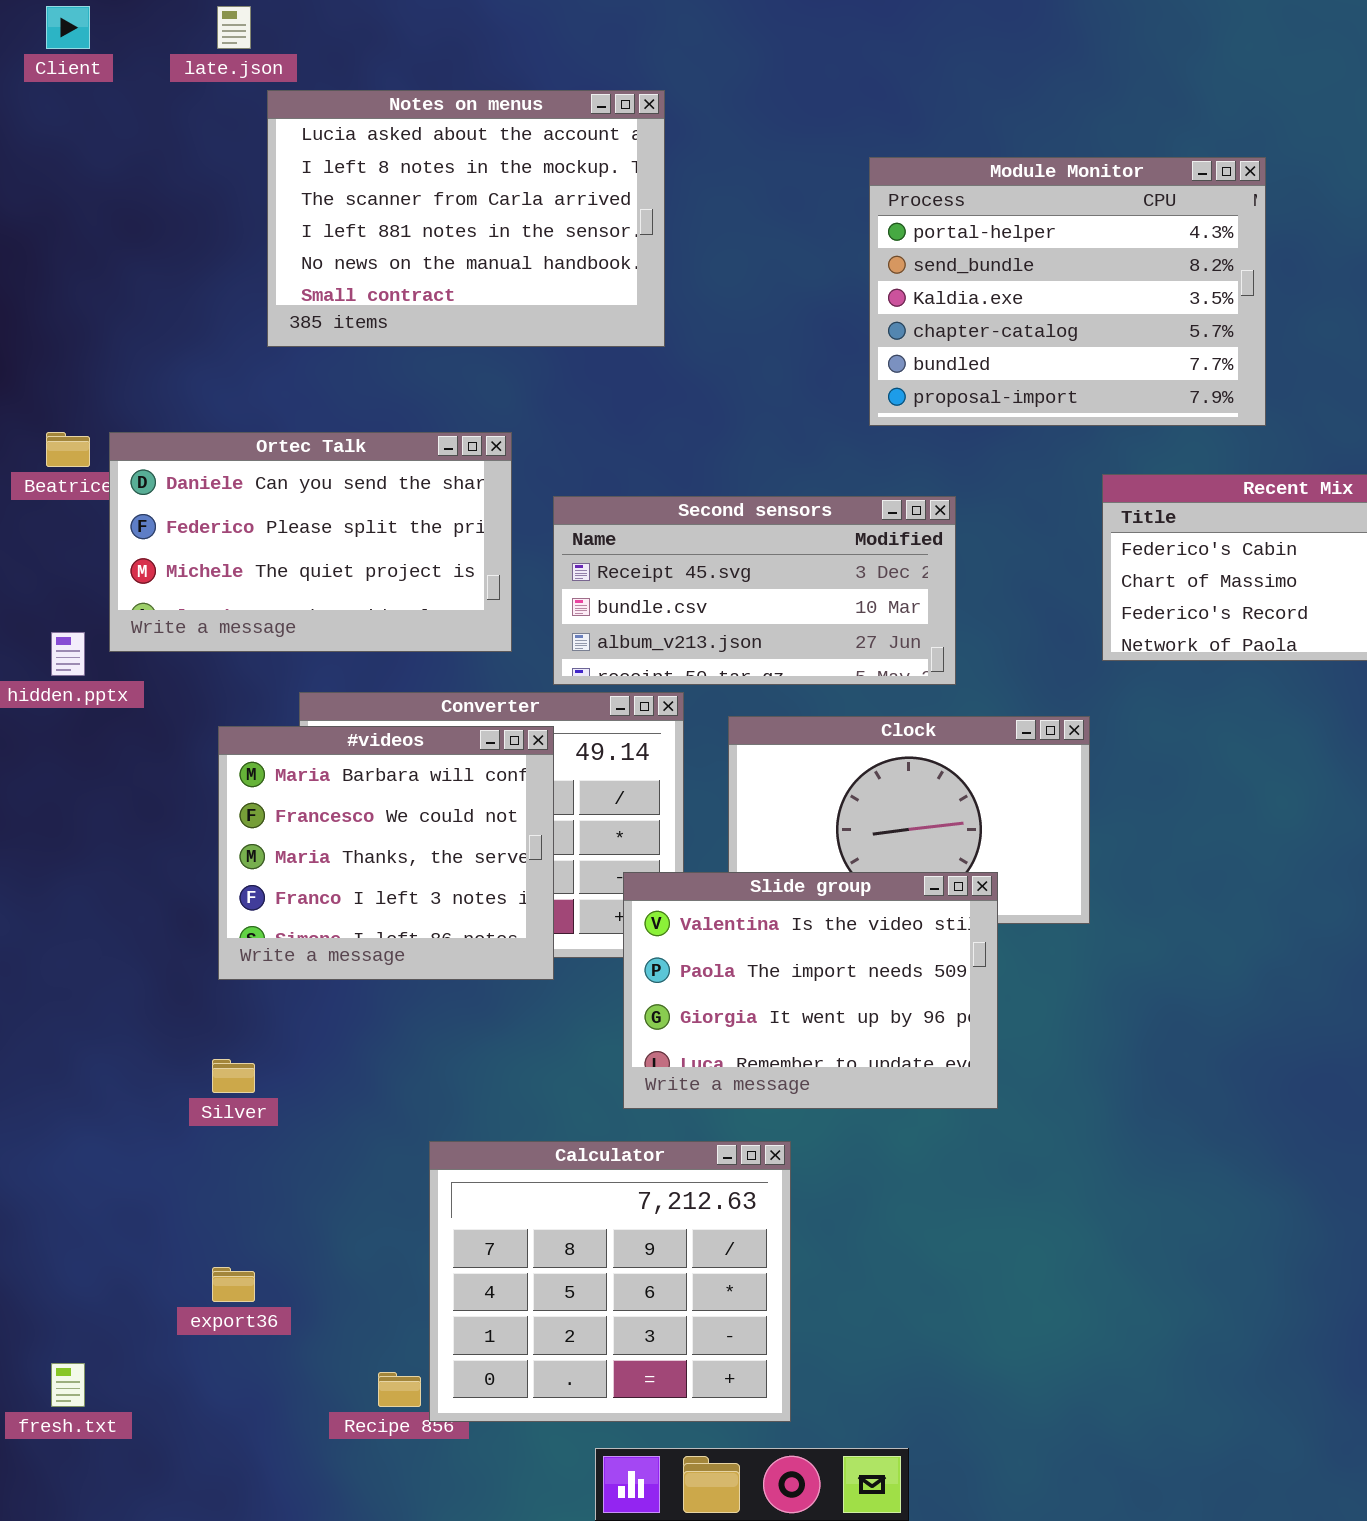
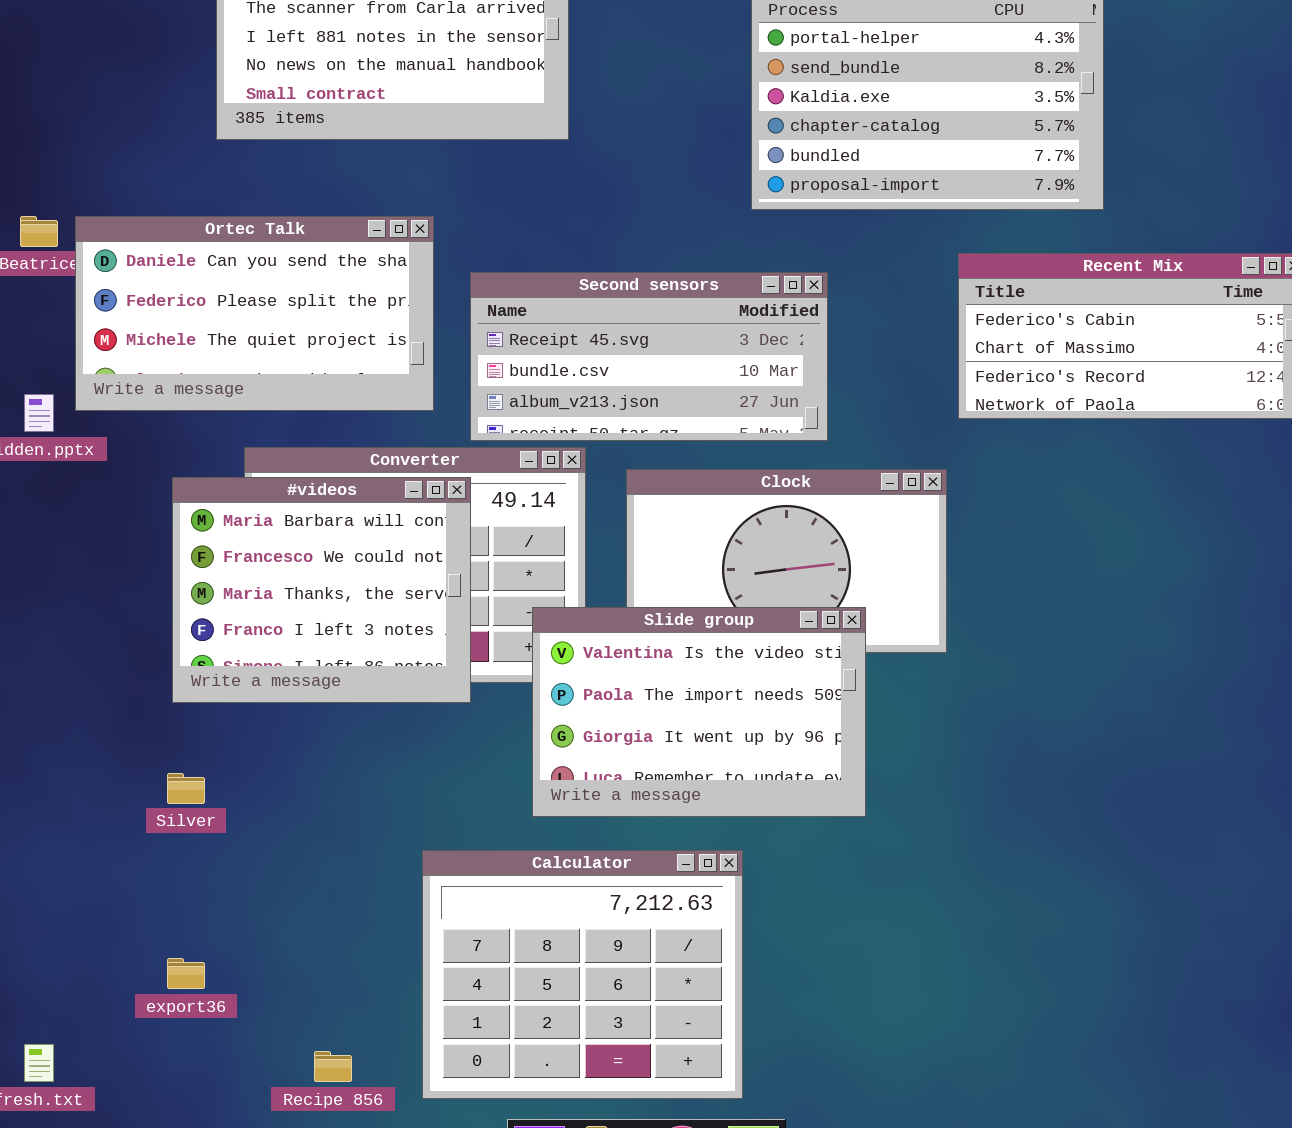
Calculator: [429,1141,791,1422] -> [422,850,743,1099], moved

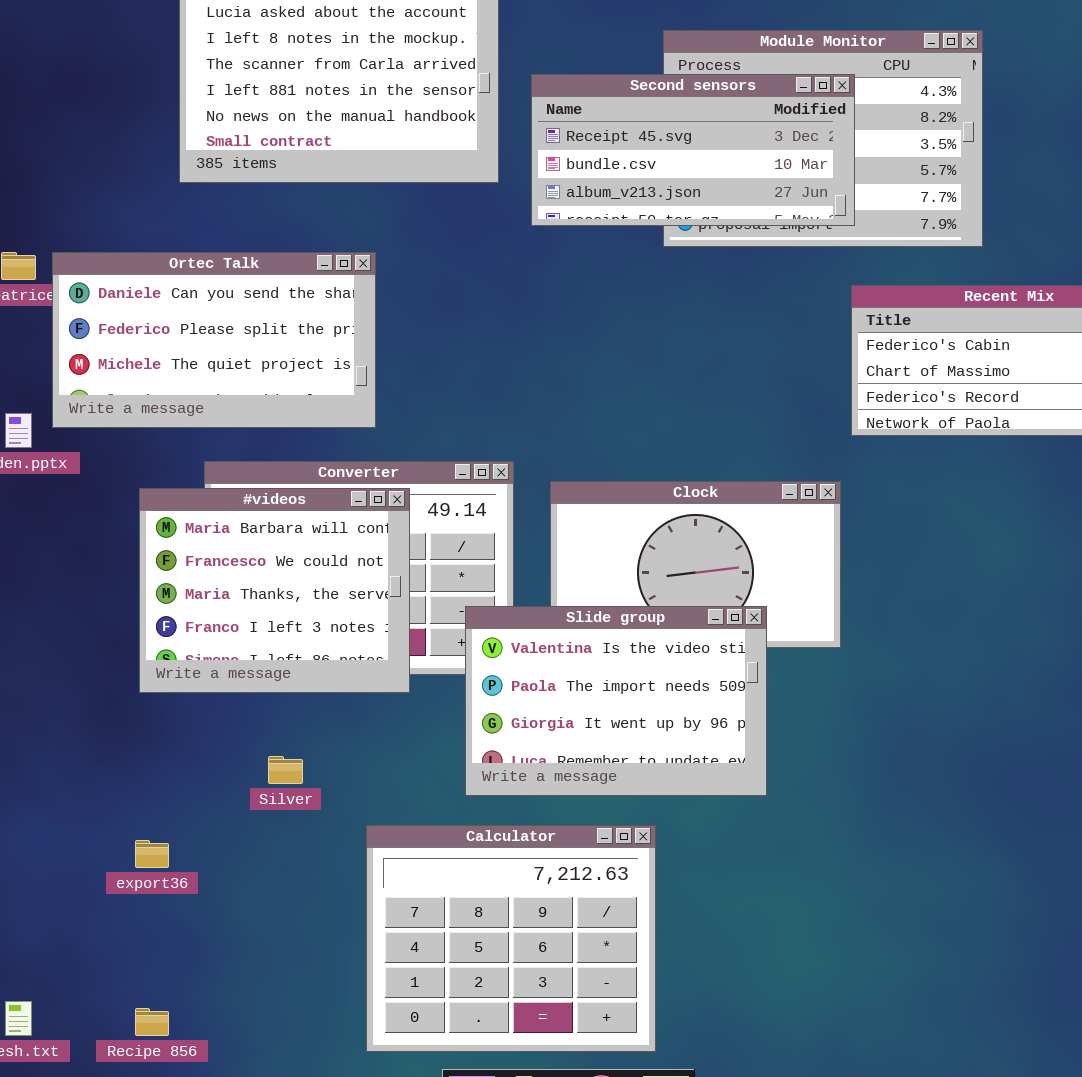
Second sensors: [470,272,828,441] -> [531,74,855,226], moved
Silver: [167,773,205,804] -> [268,756,303,784], moved
export36: [167,958,205,989] -> [135,840,169,868], moved
Recipe 856: [314,1051,352,1082] -> [135,1008,169,1036], moved

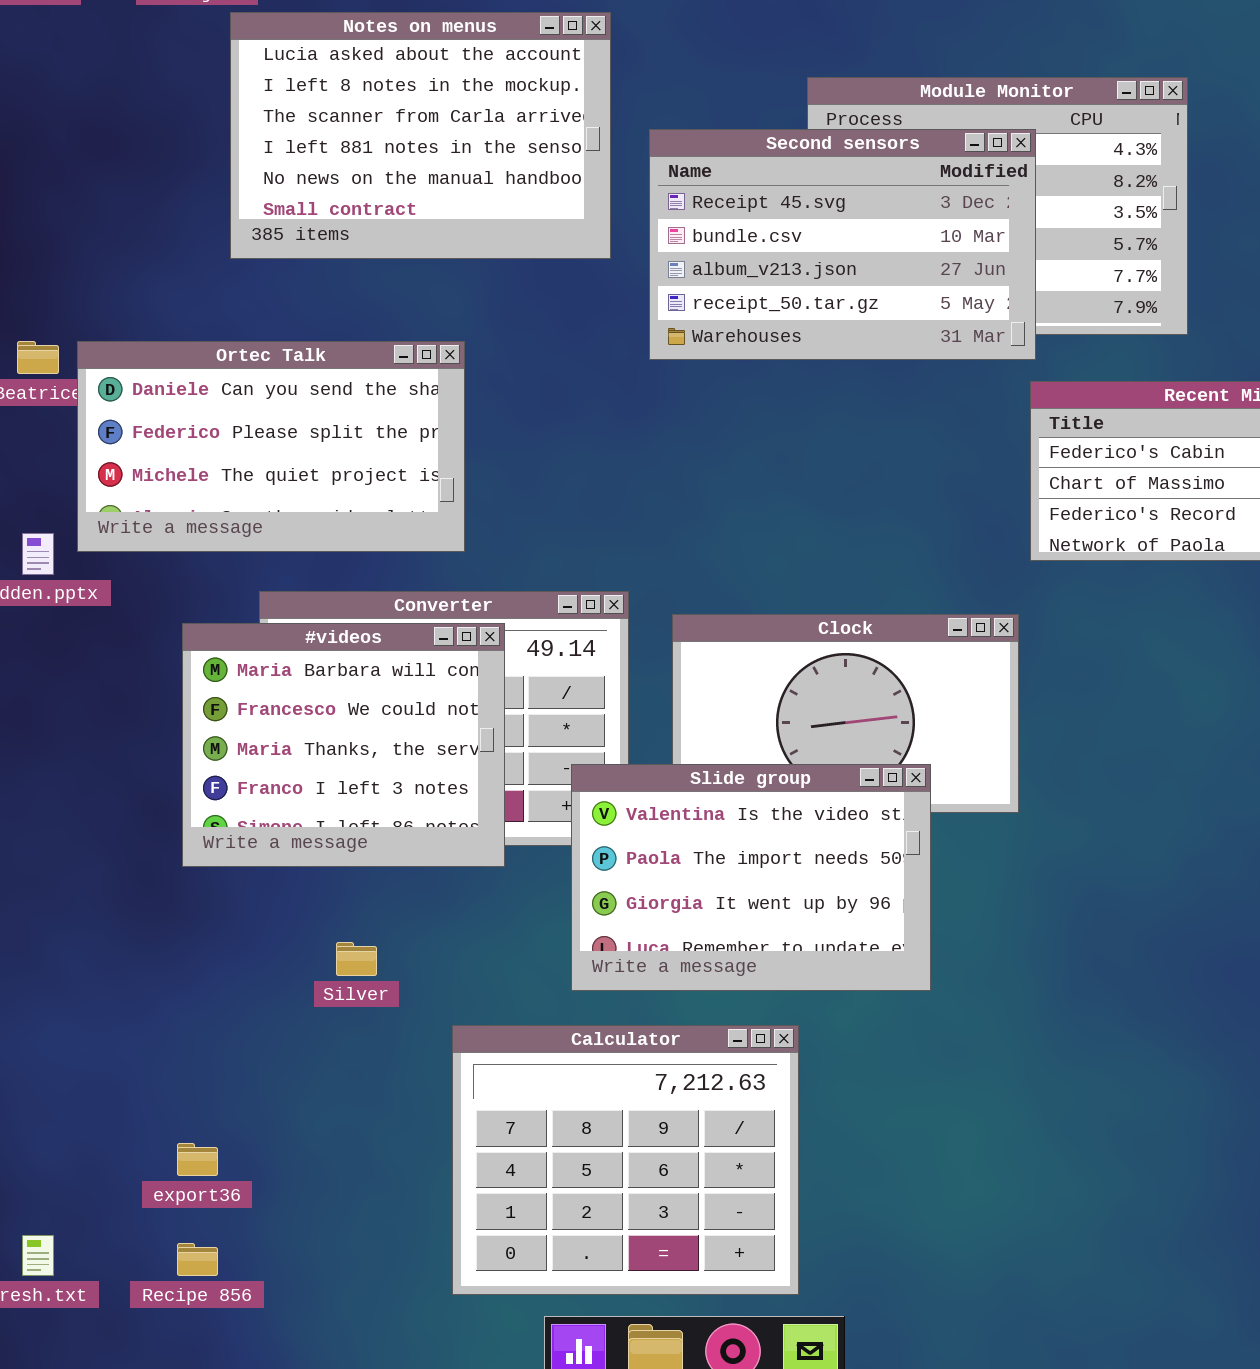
Second sensors: [531,74,855,226] -> [649,129,1036,360], resized
export36: [135,840,169,868] -> [177,1143,218,1176], moved

